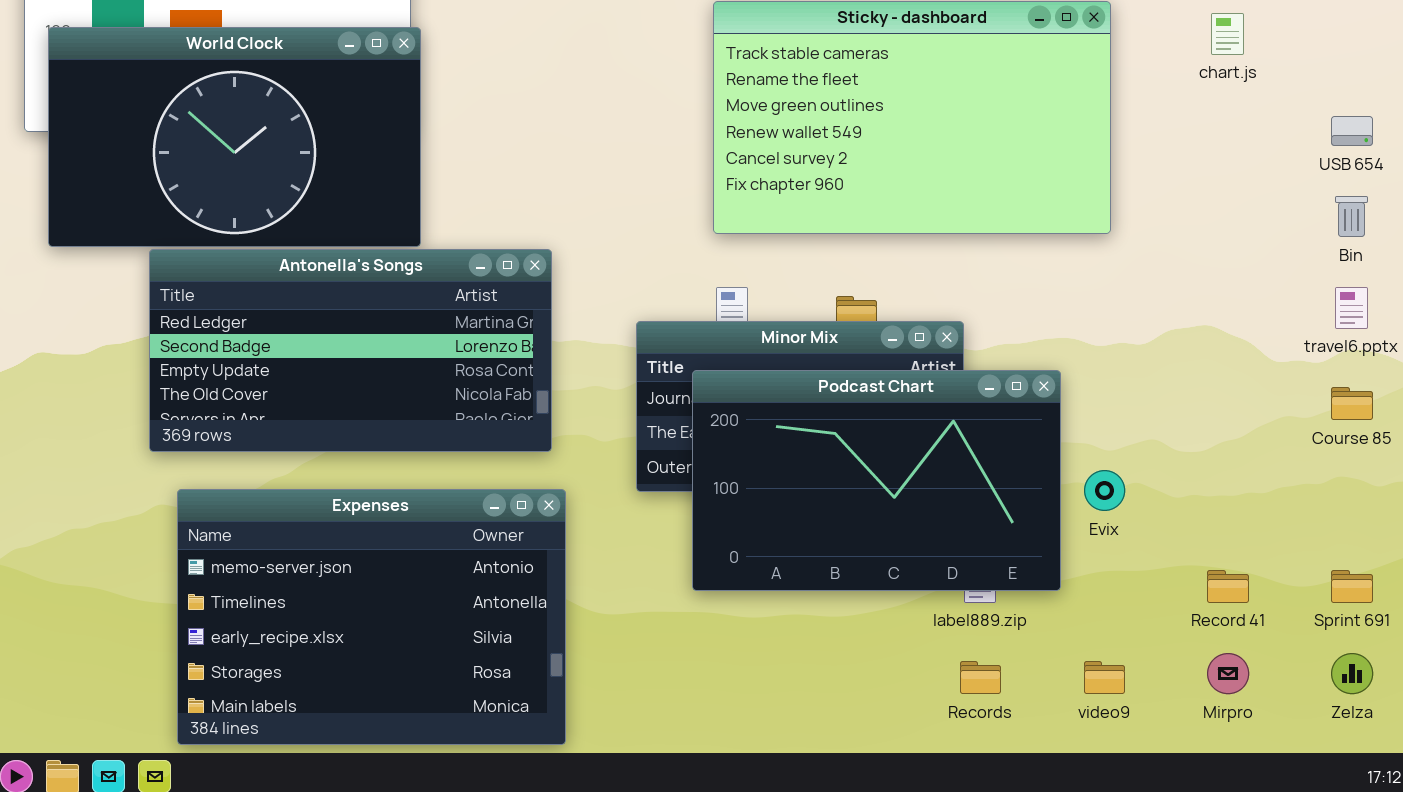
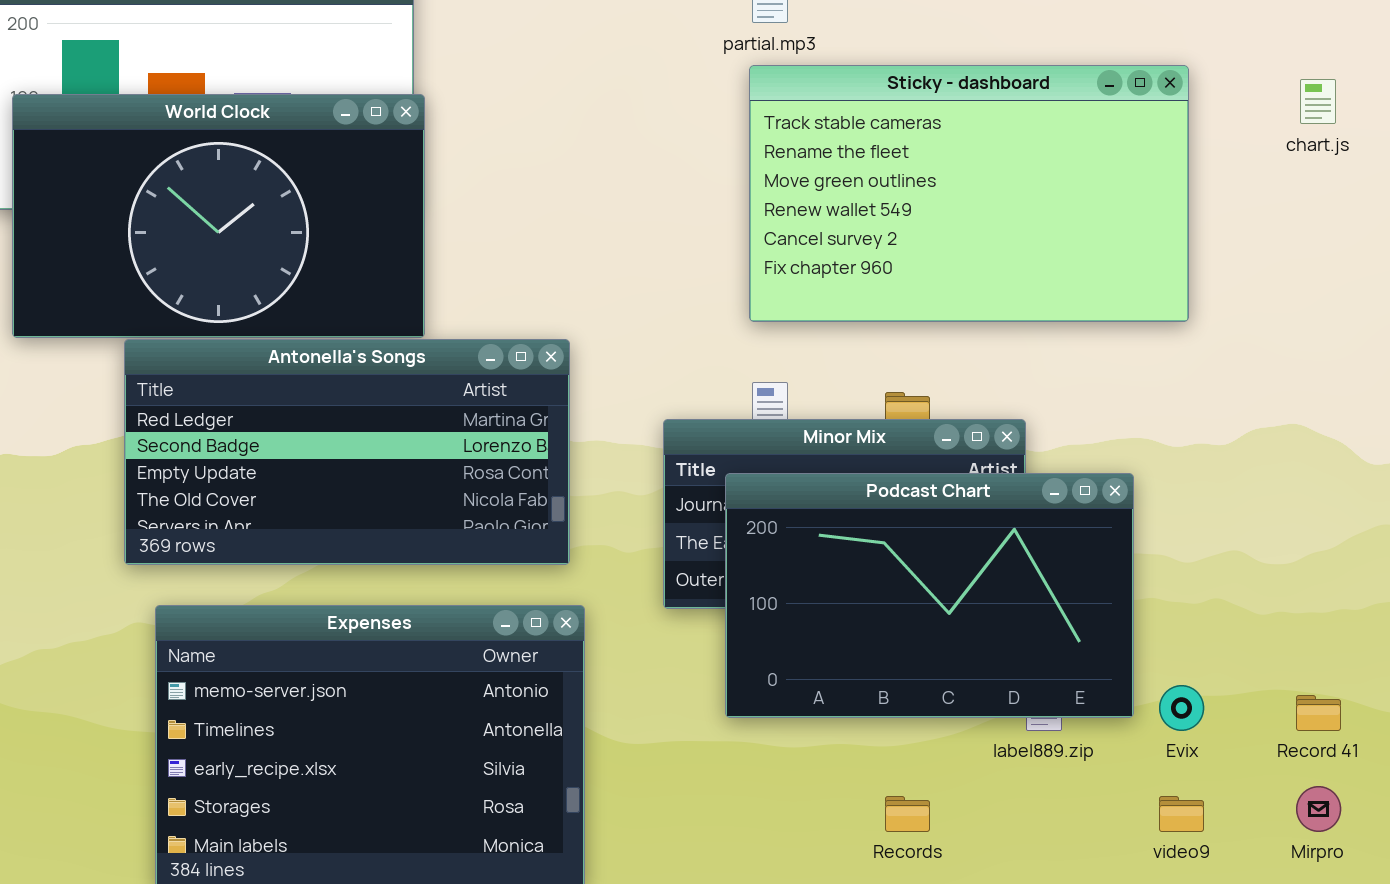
Evix: [1084,470,1125,511] -> [1159,685,1204,731], moved
Records: [960,661,1001,694] -> [885,796,930,832], moved

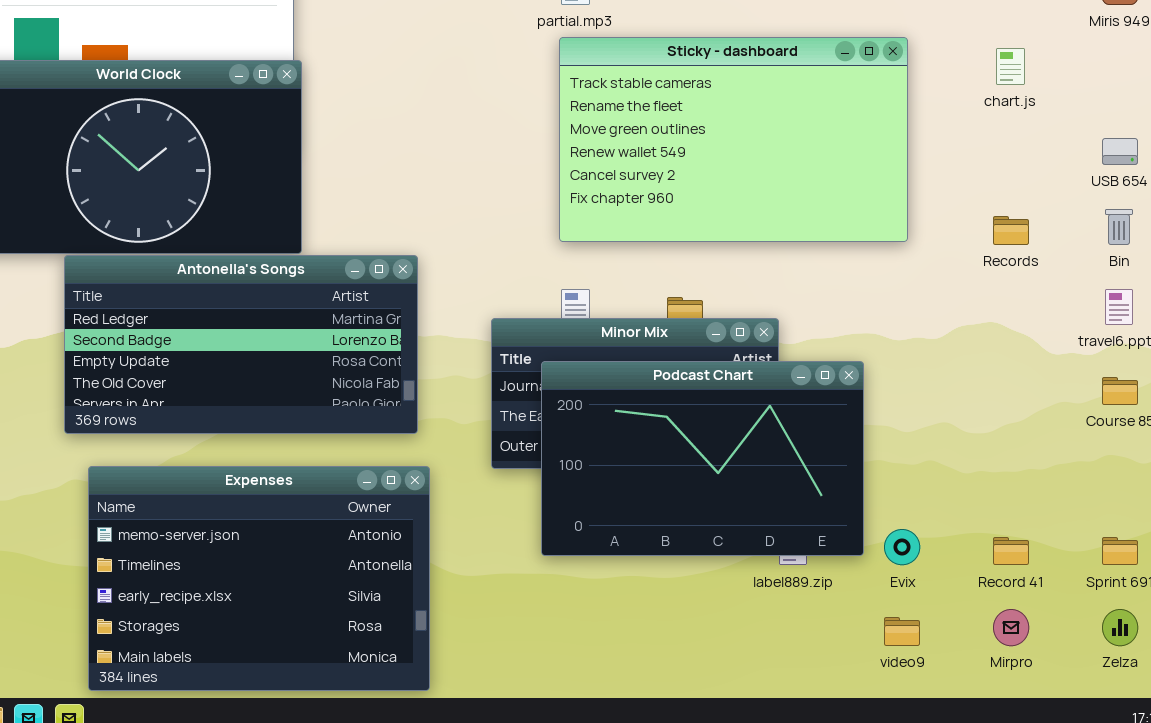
Records: [885,796,930,832] -> [993,216,1029,245], moved

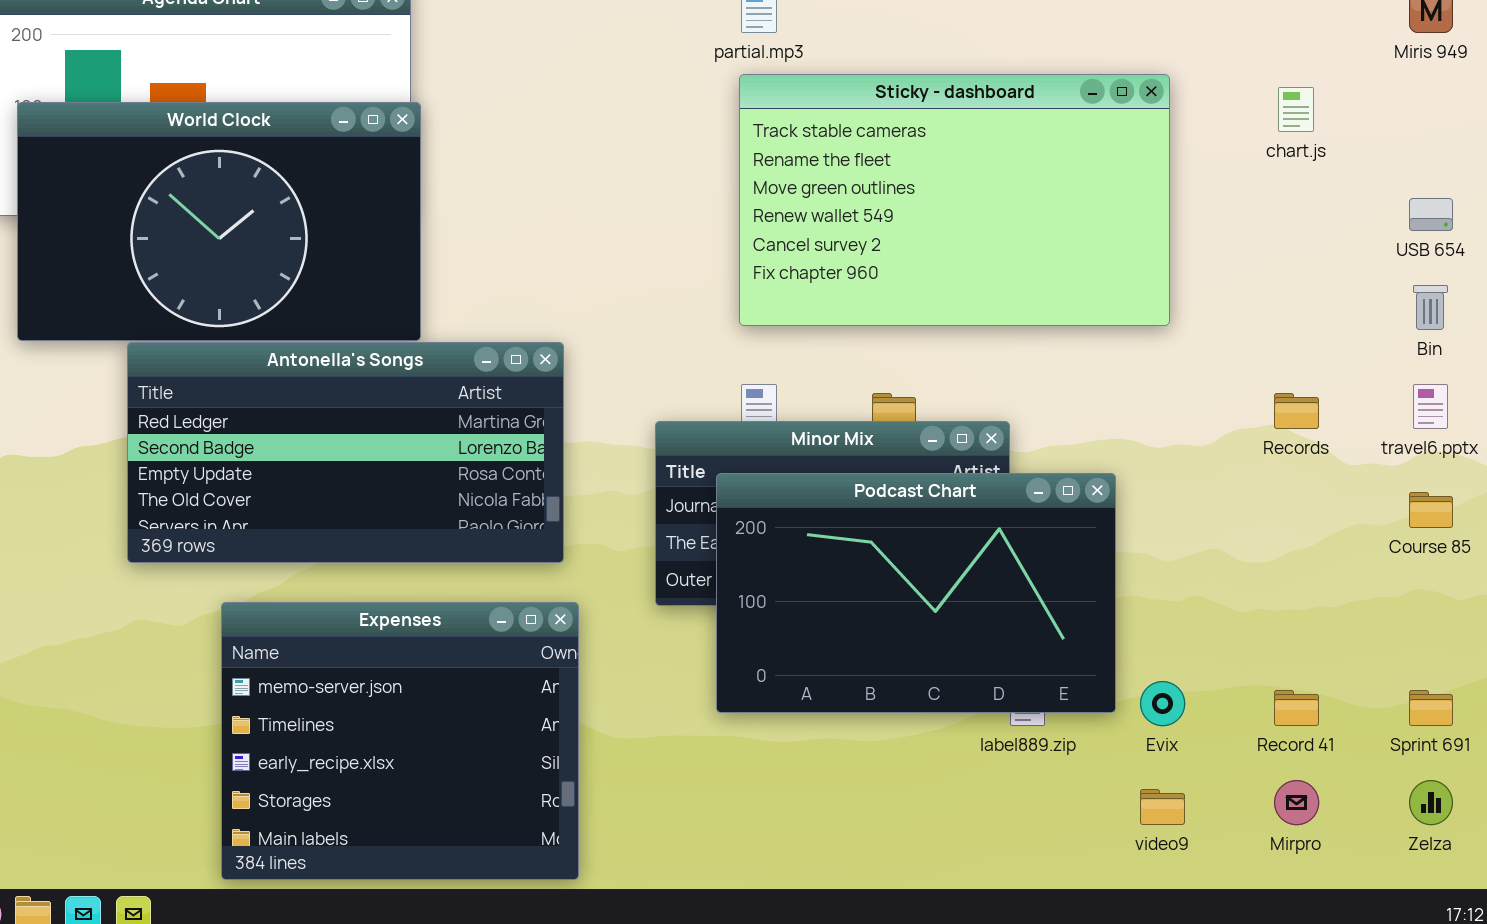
Records: [993,216,1029,245] -> [1274,393,1319,429], moved
Expenses: [88,466,430,691] -> [221,602,579,880], resized

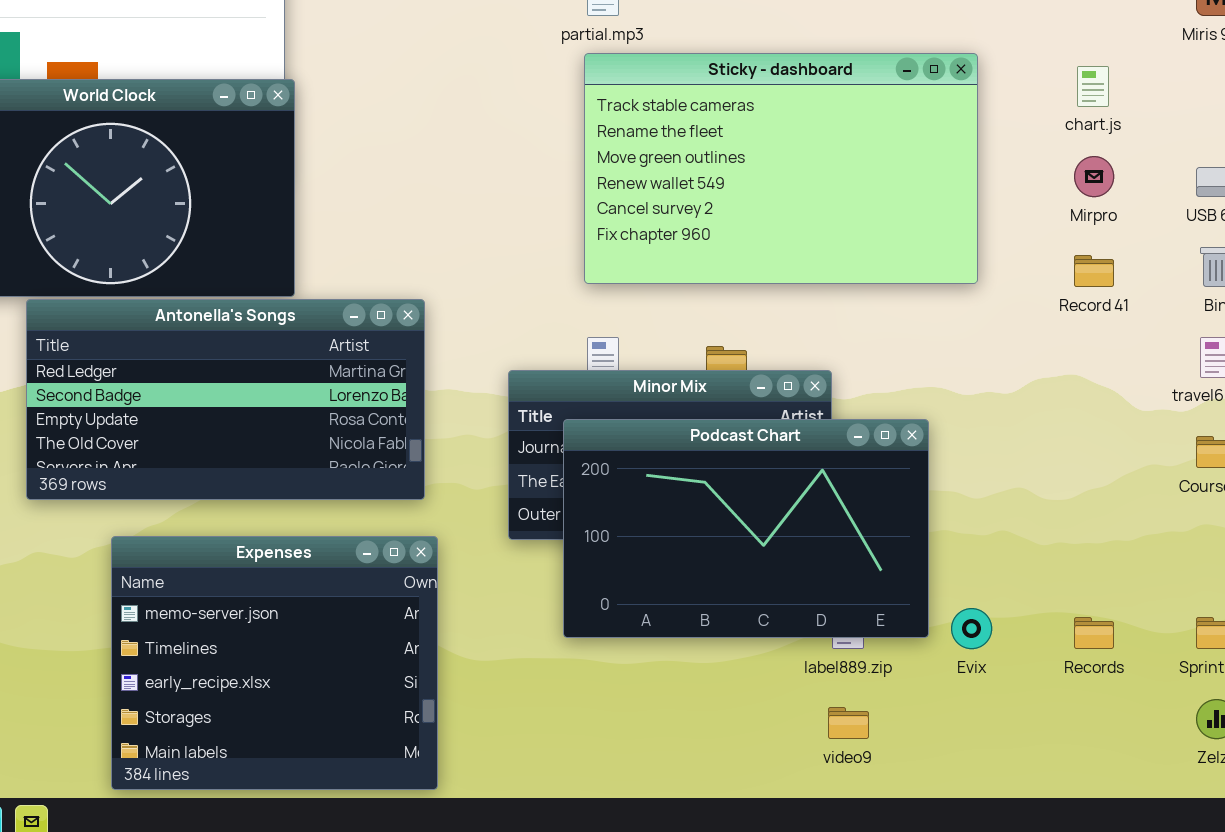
Records: [1274,393,1319,429] -> [1074,617,1114,649], moved
Record 41: [1274,690,1319,726] -> [1074,255,1114,287], moved
Mirpro: [1274,780,1319,825] -> [1074,156,1114,197], moved
video9: [1140,789,1185,825] -> [828,707,869,739], moved

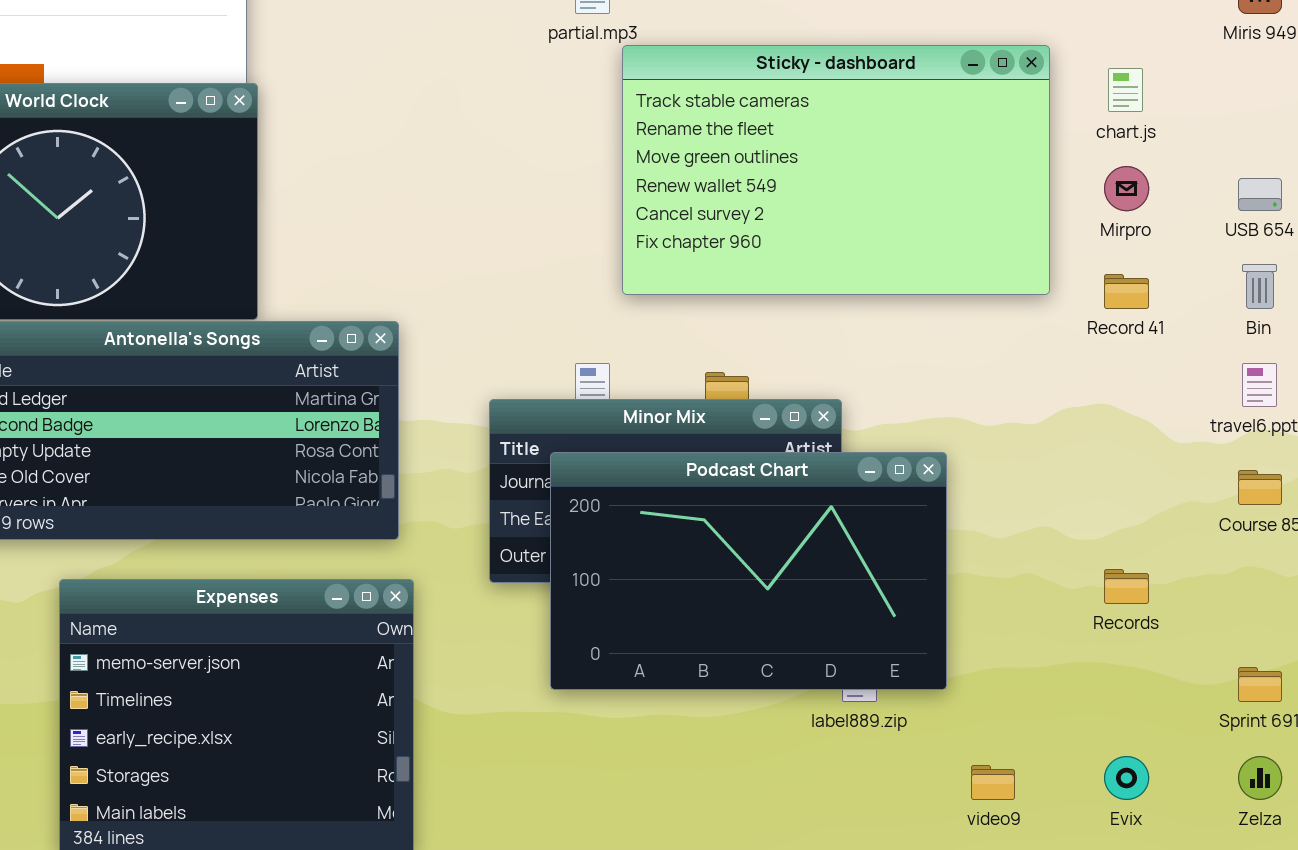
Sticky - dashboard: [584,53,978,284] -> [622,45,1050,295], moved
Evix: [951,608,992,649] -> [1104,756,1149,800], moved
Records: [1074,617,1114,649] -> [1104,569,1149,604], moved
video9: [828,707,869,739] -> [971,765,1015,800], moved

